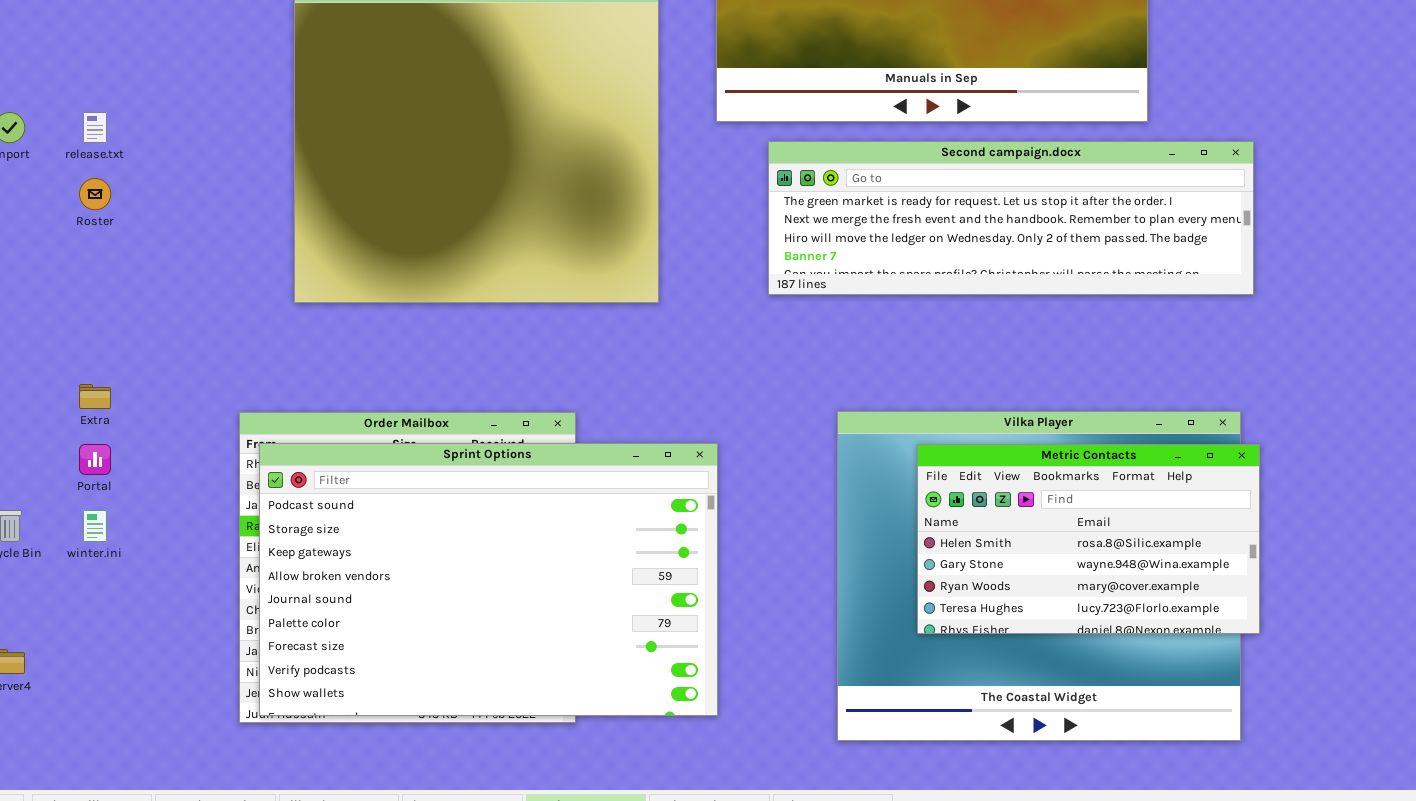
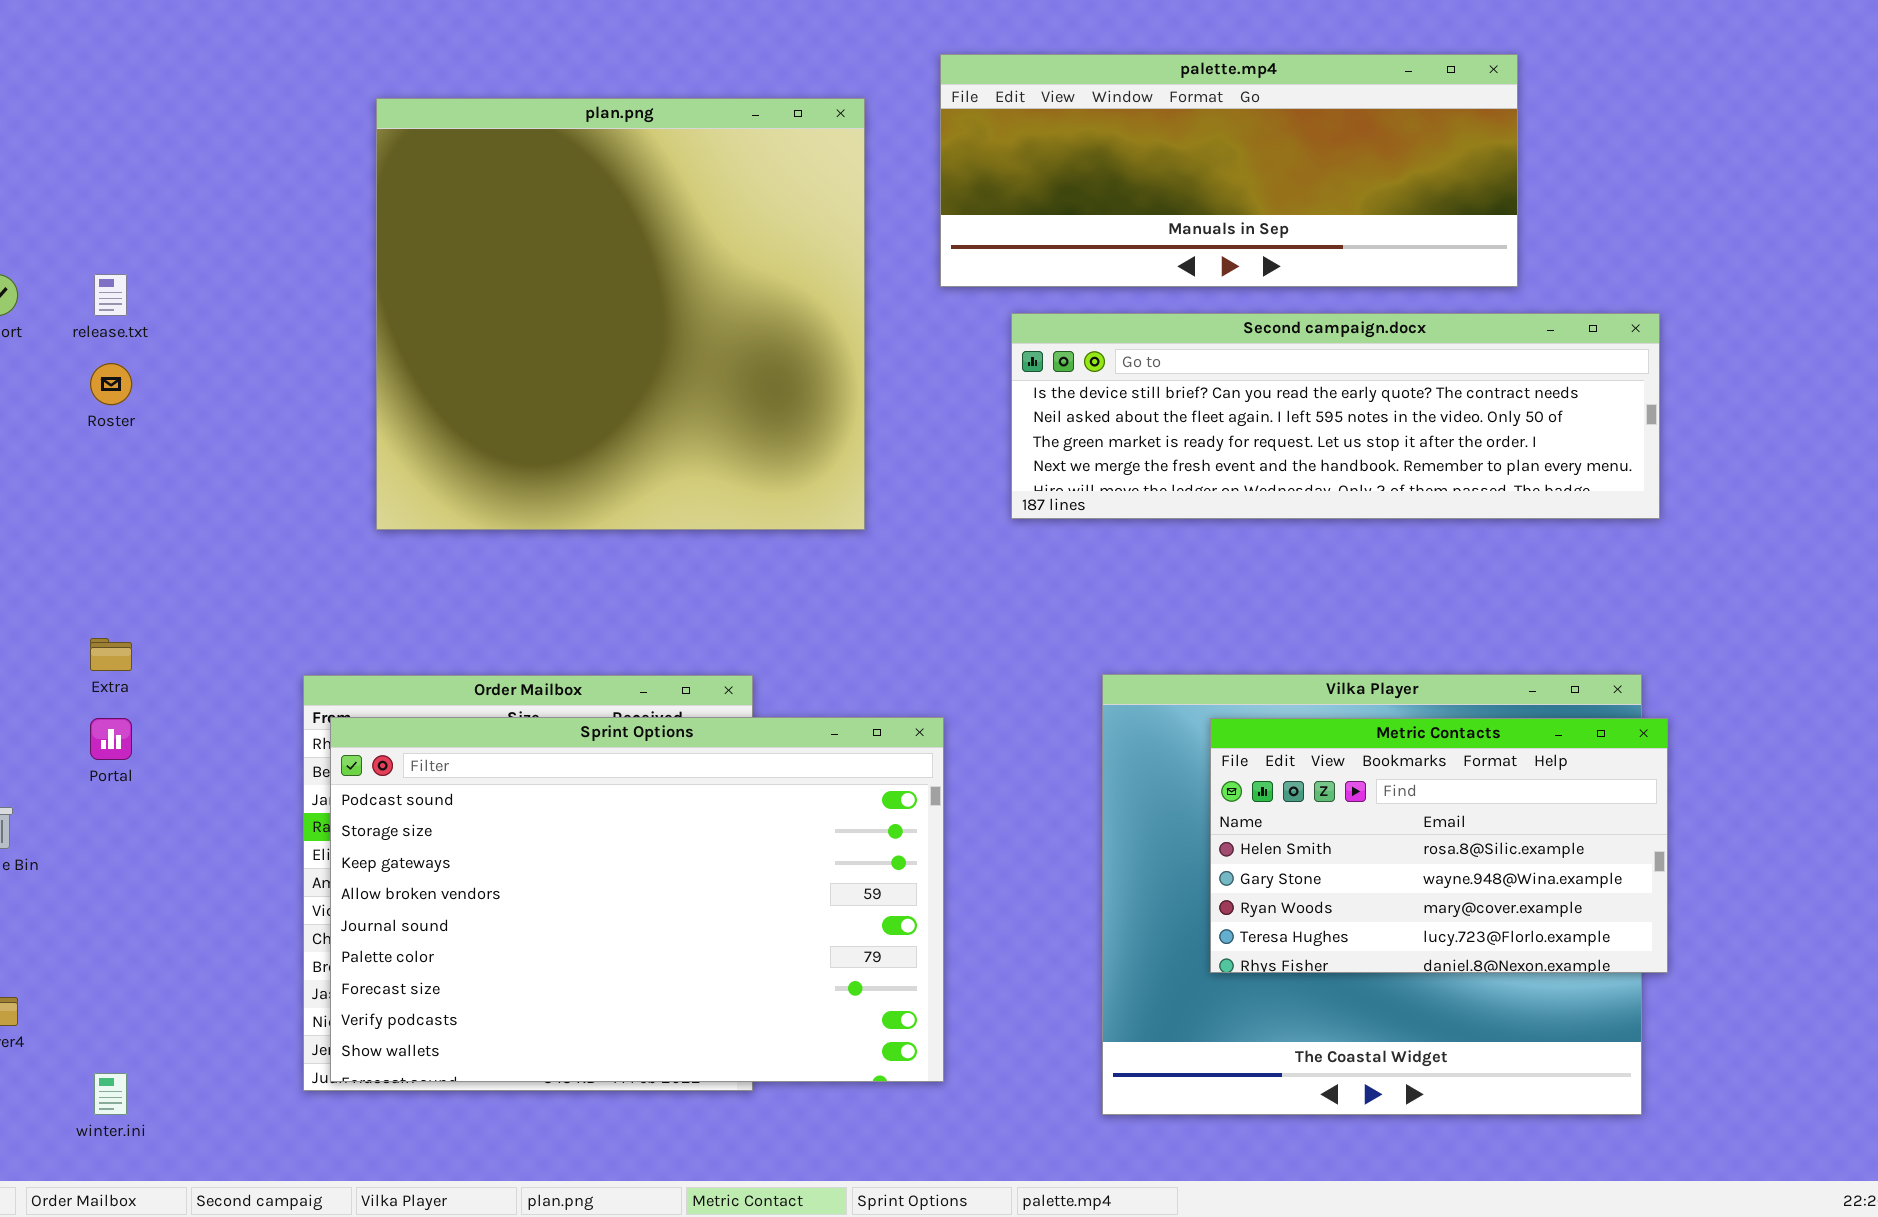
Second campaign.docx: [768,141,1254,295] -> [1011,313,1660,519], scrolled up 2 rows
winter.ini: [83,510,107,542] -> [94,1073,127,1115], moved

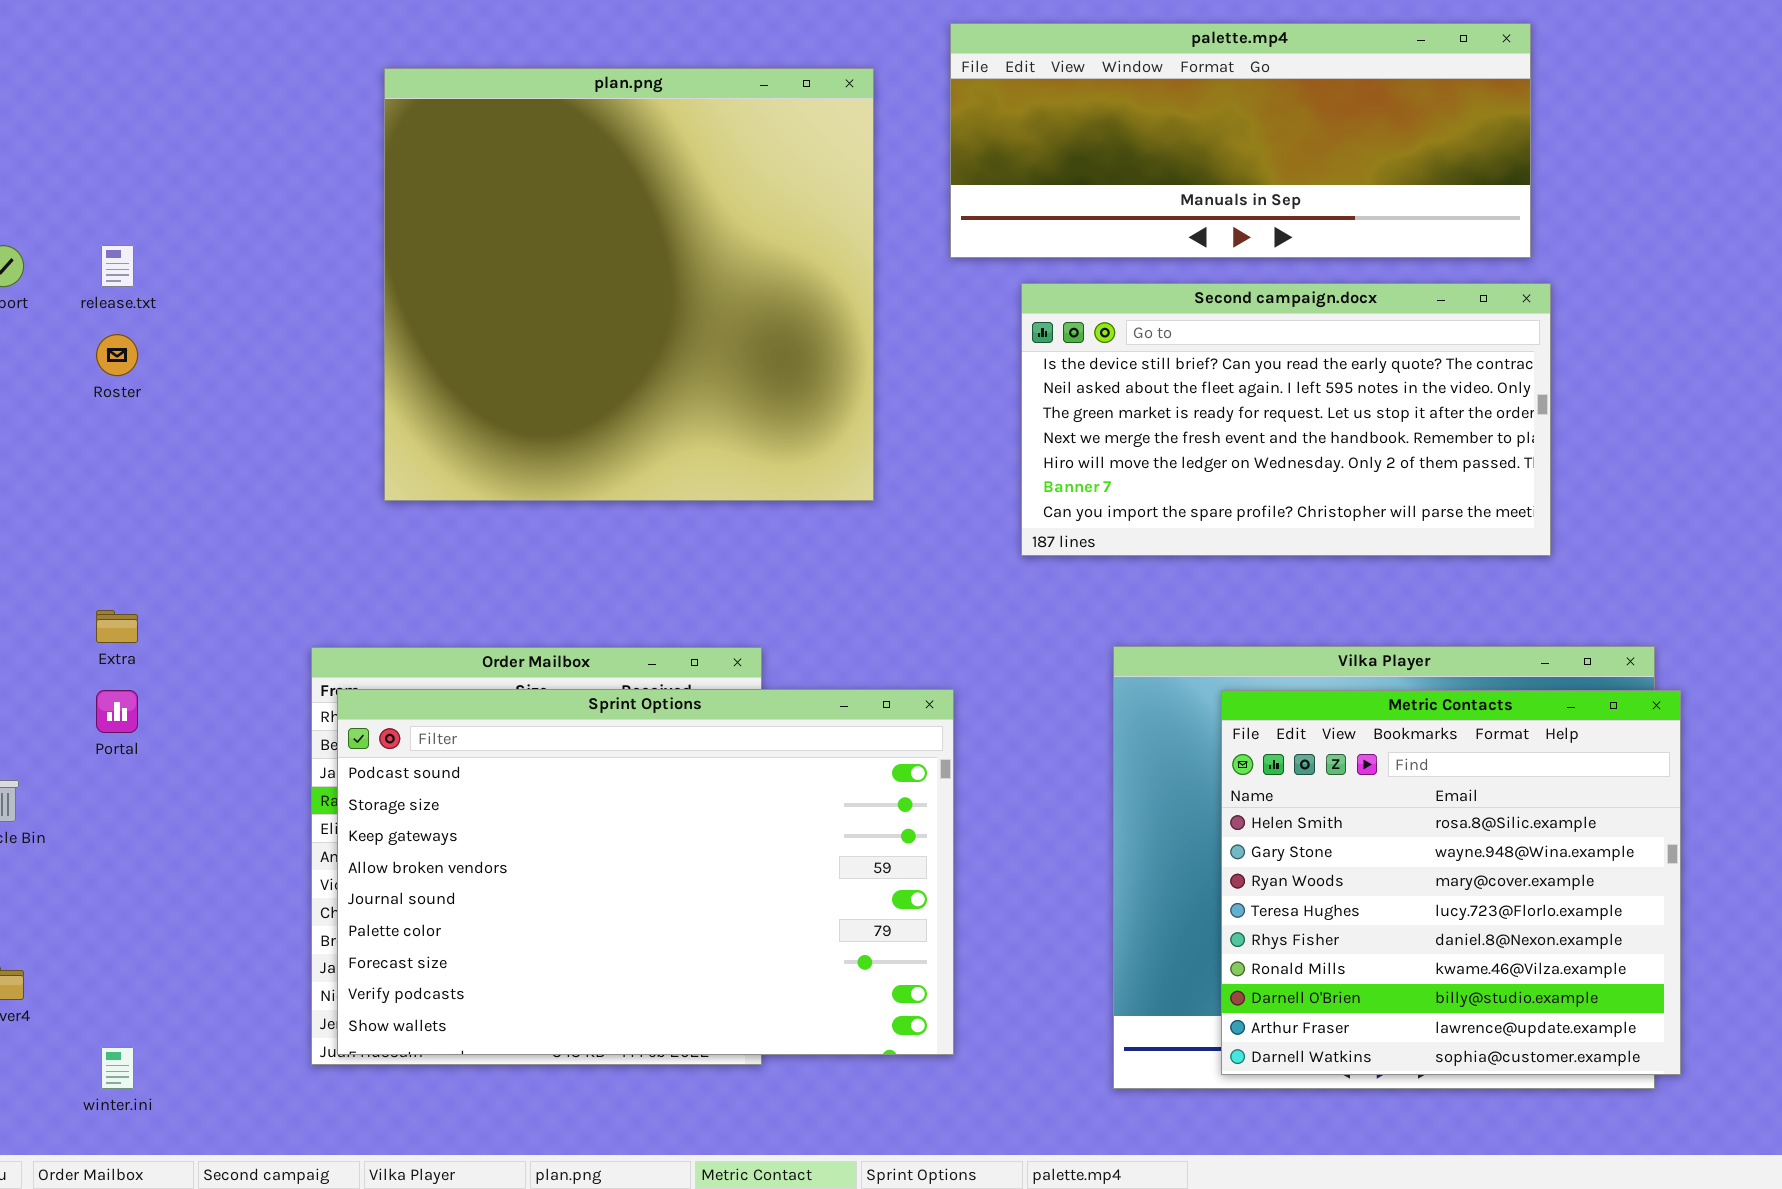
Second campaign.docx: [1011,313,1660,519] -> [1021,283,1551,556], resized
Metric Contacts: [1210,718,1668,973] -> [1221,690,1681,1075], resized

